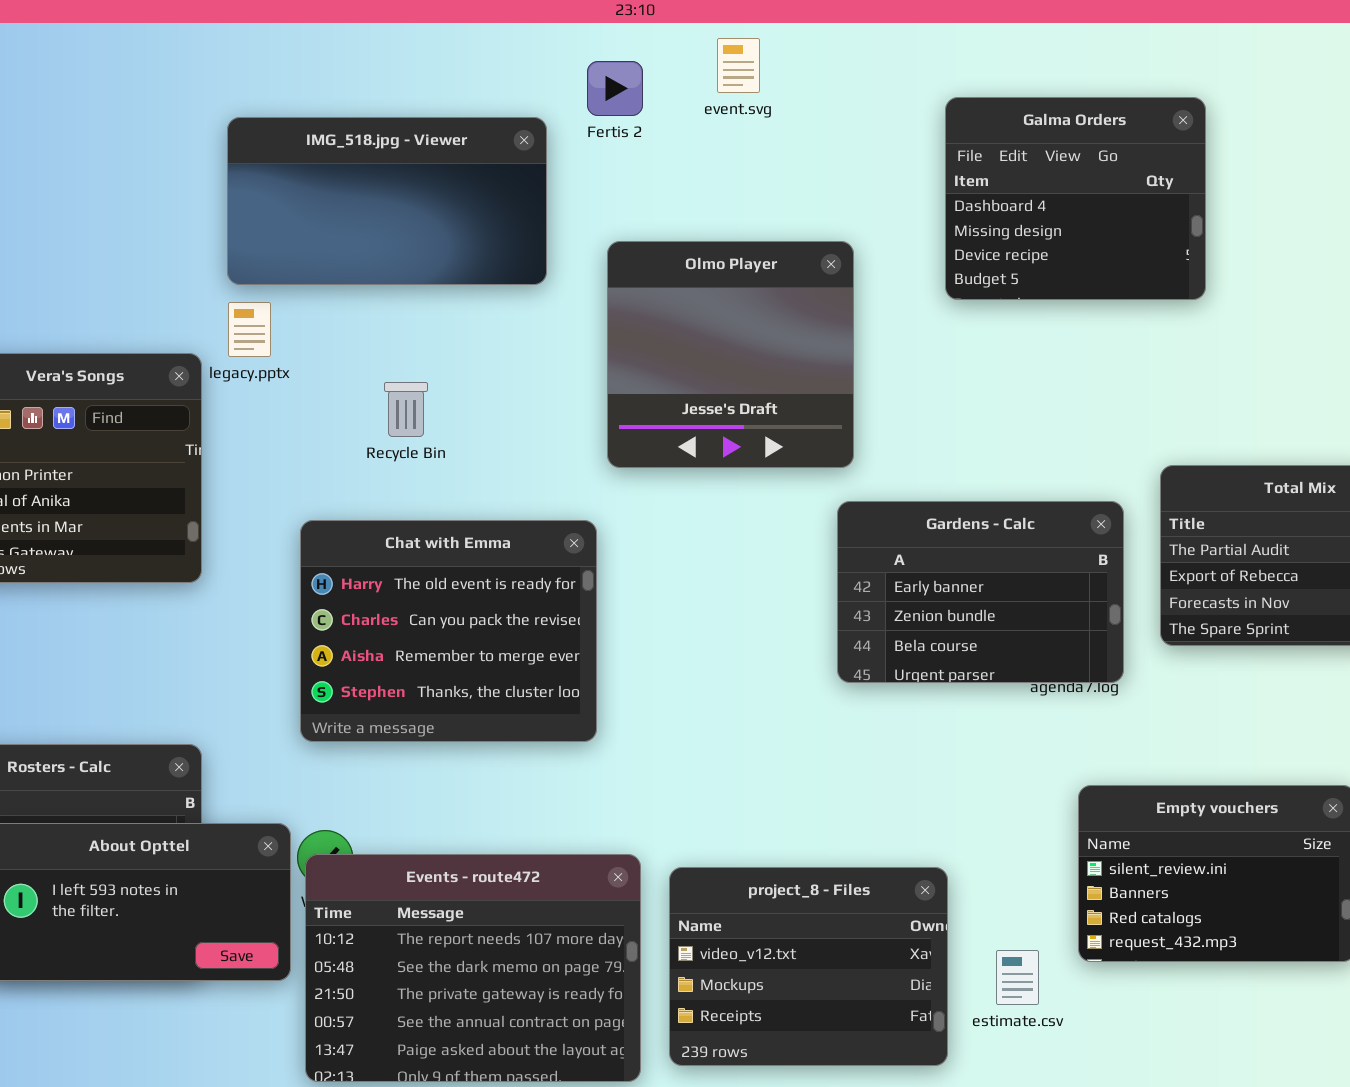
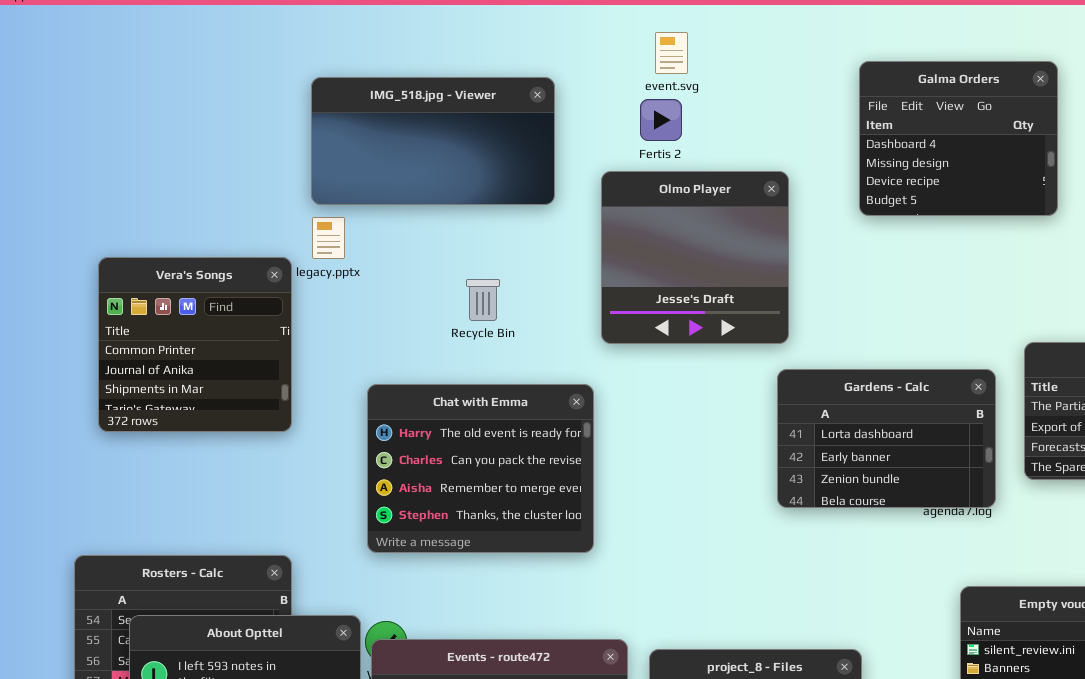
event.svg: [717,38,760,93] -> [655,32,688,74], moved
Fertis 2: [587,61,643,116] -> [640,99,682,141], moved
Recycle Bin: [384,382,428,437] -> [466,279,500,321], moved
Gardens - Calc: [837,501,1124,683] -> [777,369,996,508], scrolled up 1 row

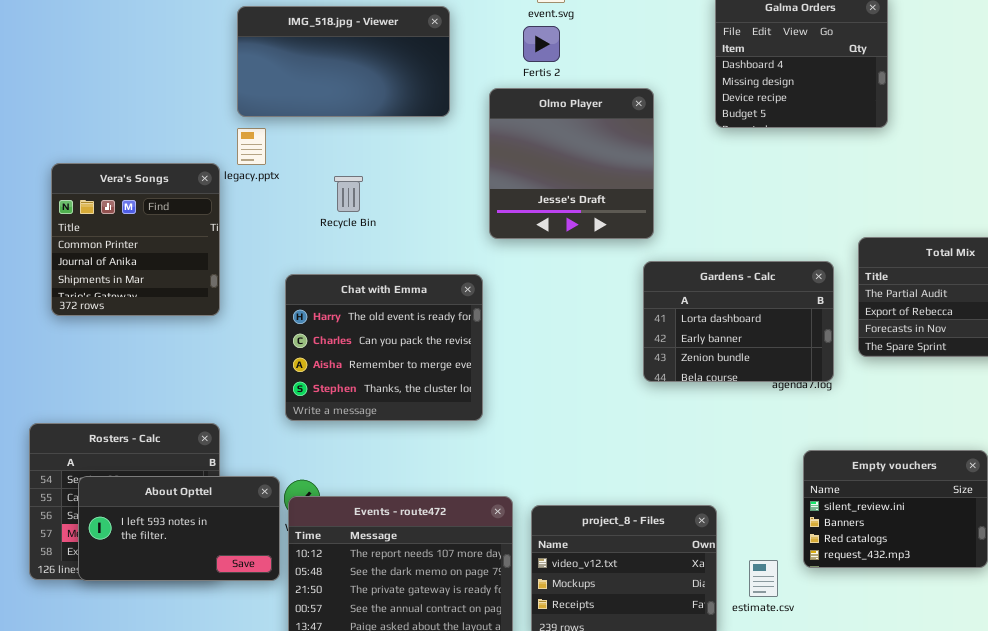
Recycle Bin: [466,279,500,321] -> [334,176,363,212], moved

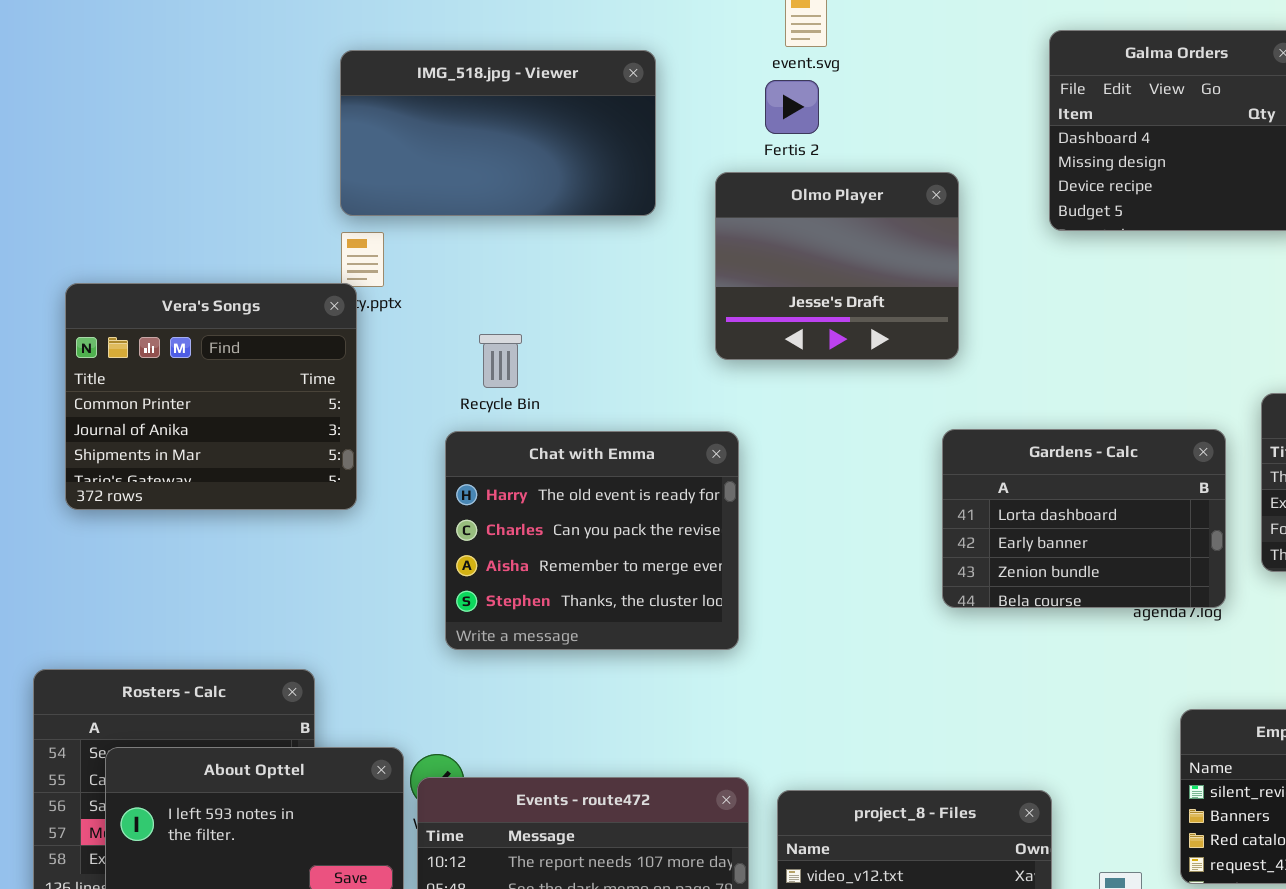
Olmo Player: [489,88,654,239] -> [715,172,959,360], resized
Vera's Songs: [51,163,220,316] -> [65,283,357,510], resized
Recycle Bin: [334,176,363,212] -> [479,334,522,388], moved
Chat with Emma: [285,274,483,421] -> [445,431,739,650], moved

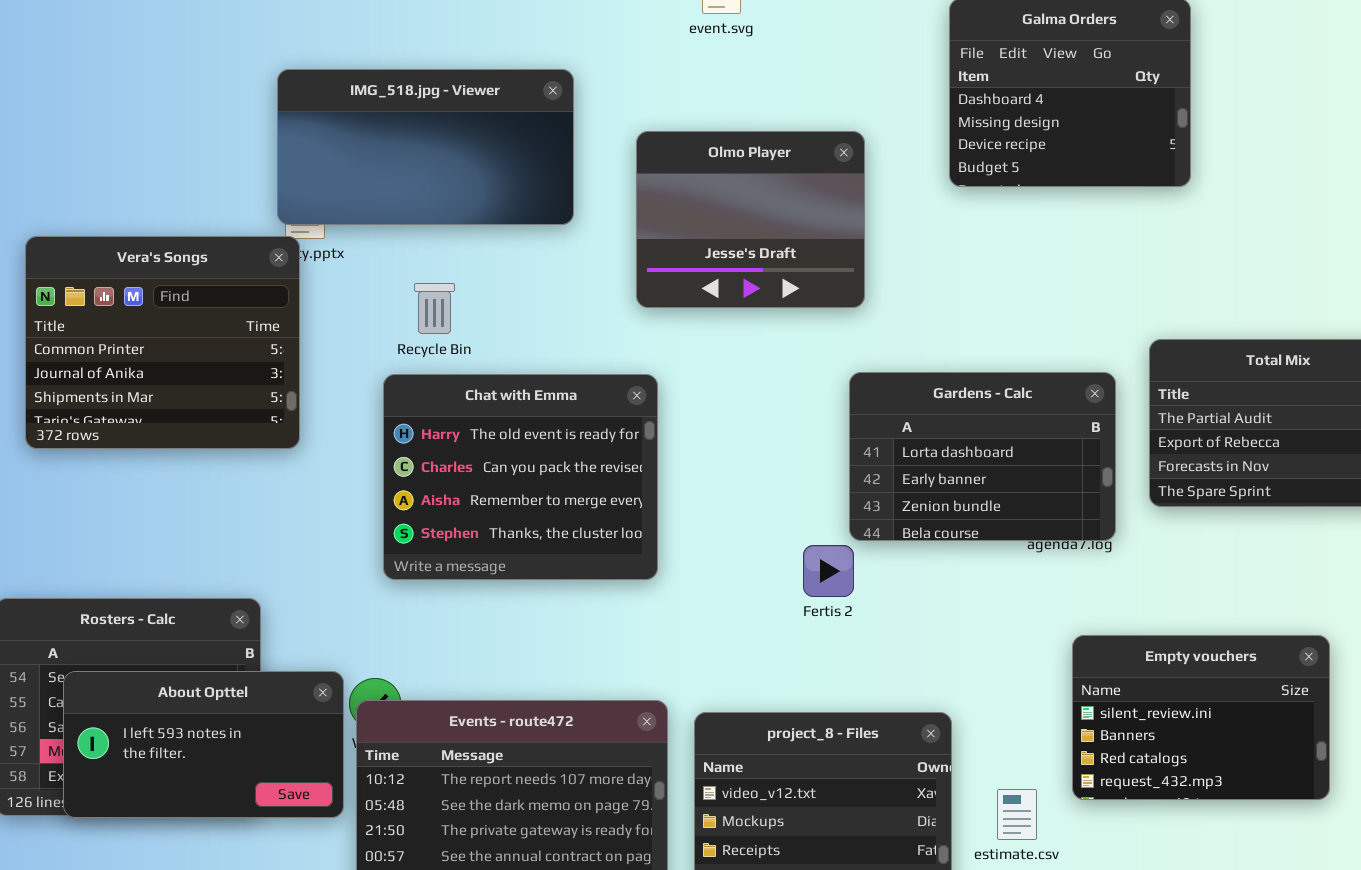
IMG_518.jpg - Viewer: [340,50,656,216] -> [277,69,574,225], moved
Fertis 2: [765,80,819,134] -> [803,545,854,597], moved

